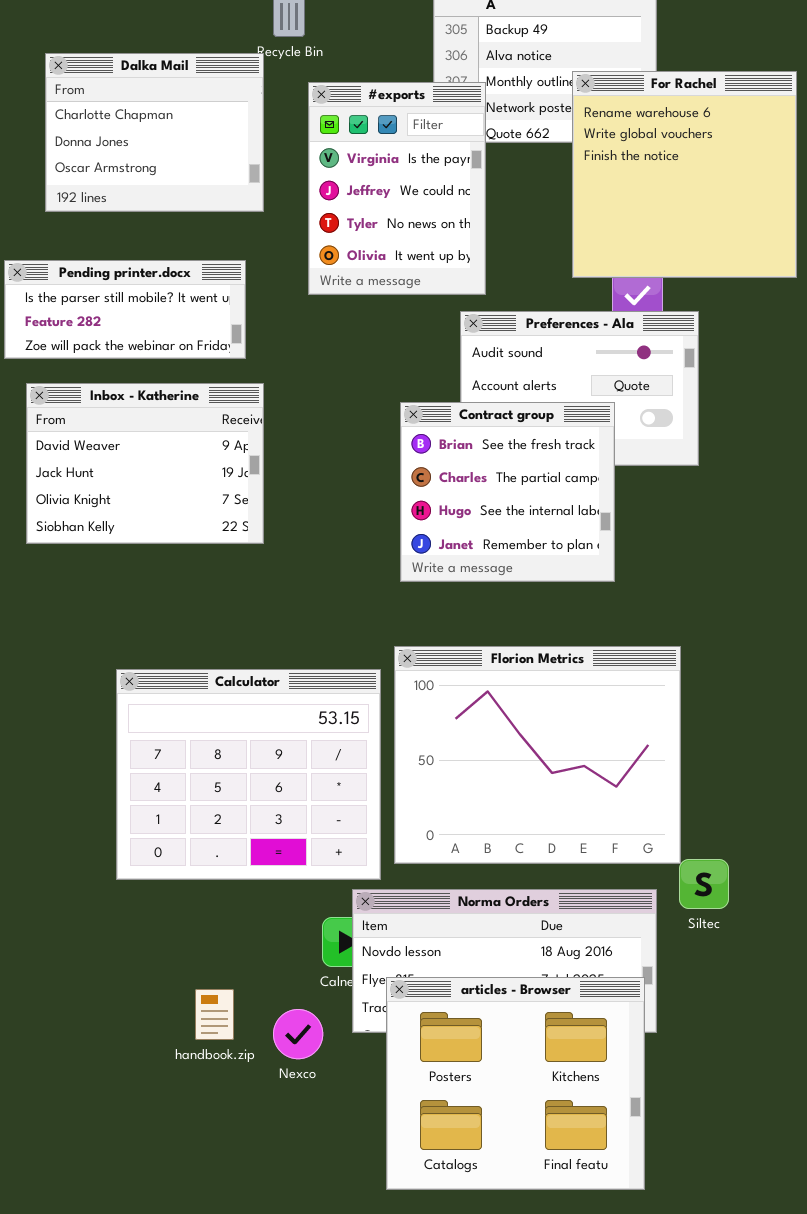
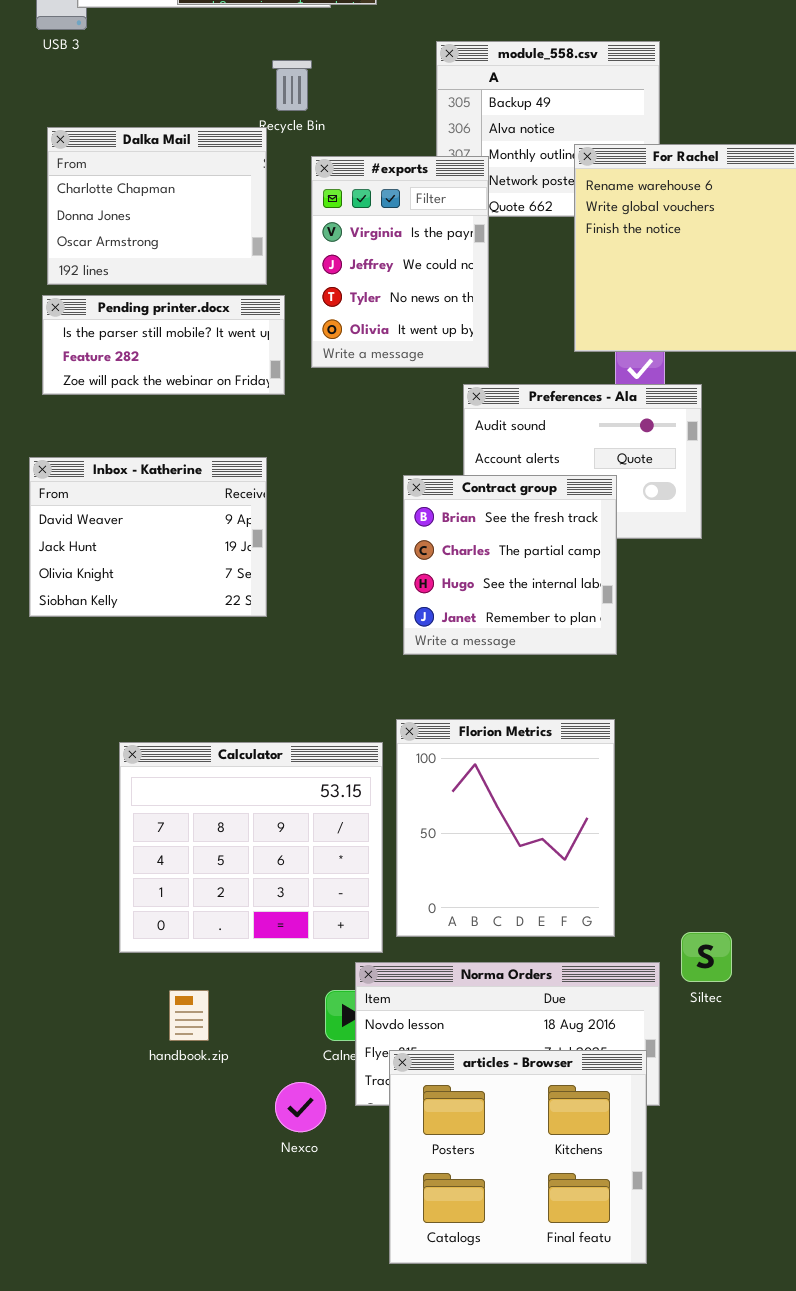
Pending printer.docx: [4,260,246,359] -> [42,295,285,395], moved
Florion Metrics: [394,646,681,864] -> [396,719,615,937], resized
handbook.zip: [195,989,234,1040] -> [169,990,209,1041], moved

